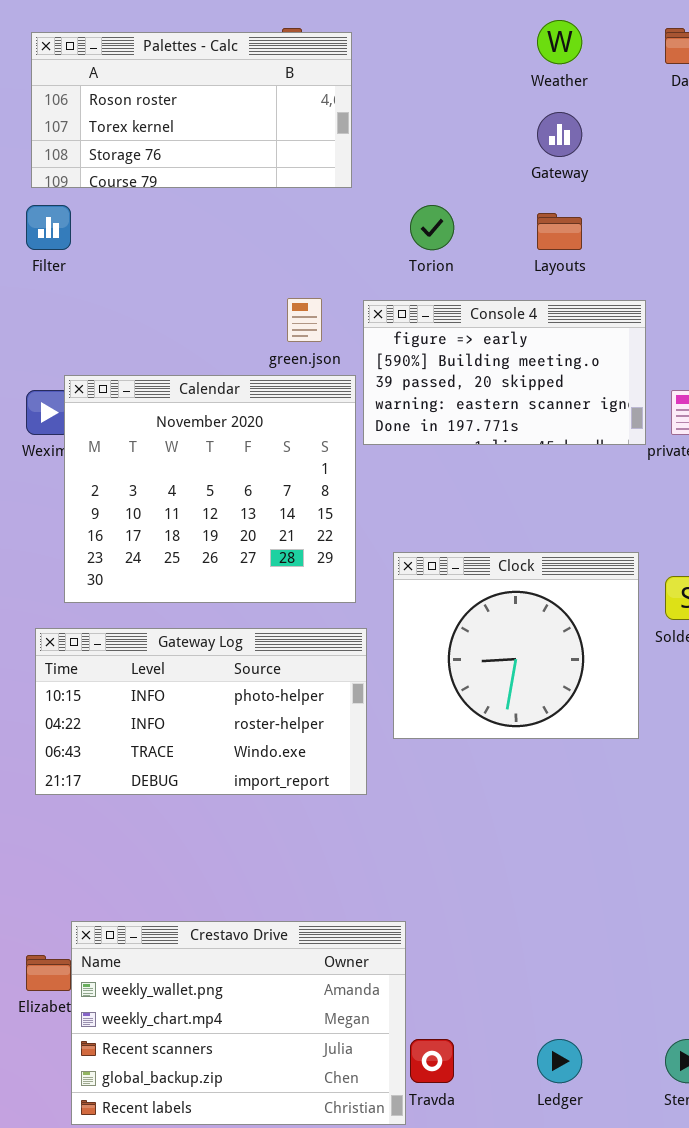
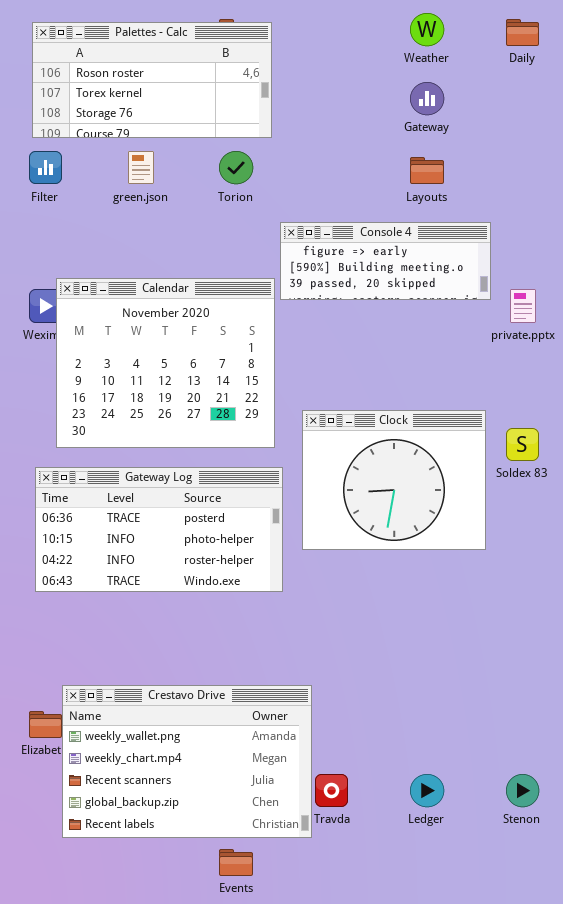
Torion: [410,205,454,250] -> [219,151,253,184], moved
green.json: [287,298,322,342] -> [128,151,154,184], moved
Console 4: [363,300,646,445] -> [280,222,491,300], resized
Gateway Log: [35,628,367,795] -> [35,467,283,592], scrolled up 1 row

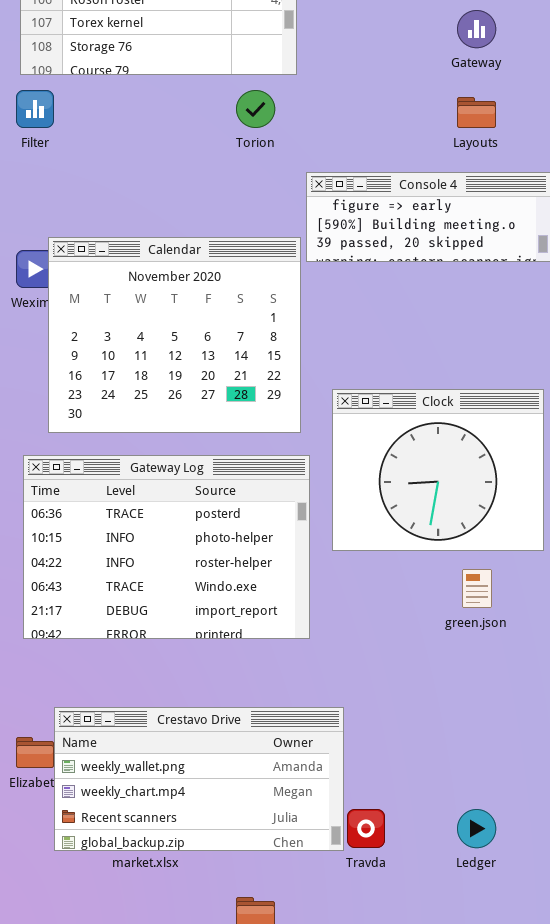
green.json: [128,151,154,184] -> [462,569,492,608], moved
Gateway Log: [35,467,283,592] -> [23,455,310,639], resized
Crestavo Drive: [62,685,312,838] -> [54,707,344,851], resized

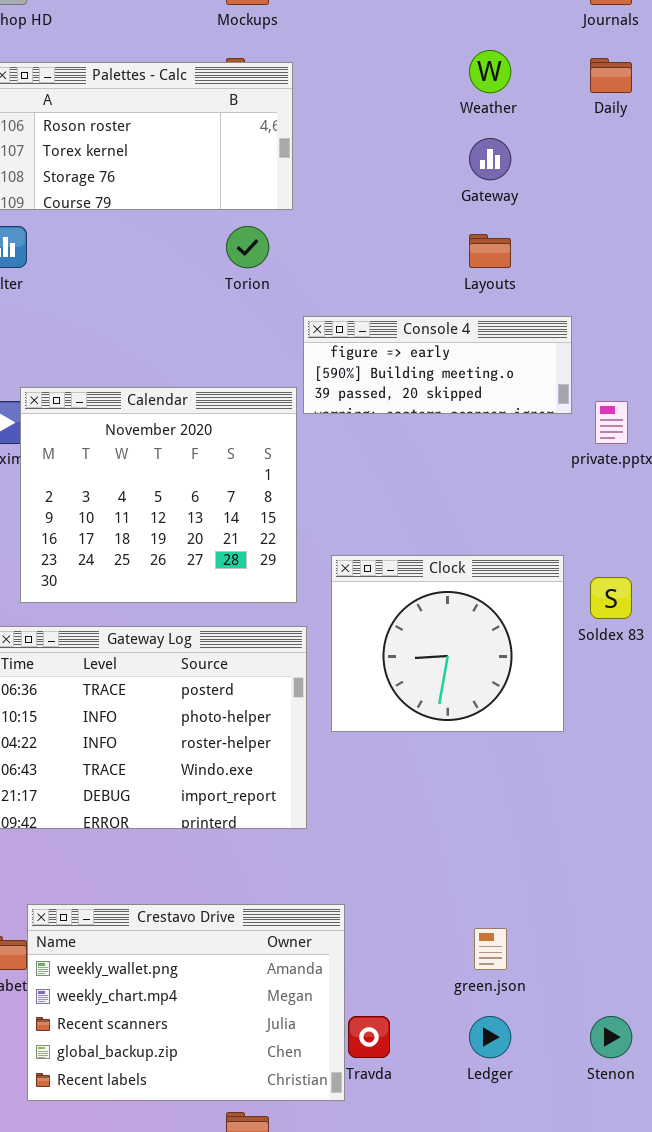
green.json: [462,569,492,608] -> [474,928,507,970], moved
Crestavo Drive: [54,707,344,851] -> [27,904,345,1101], resized

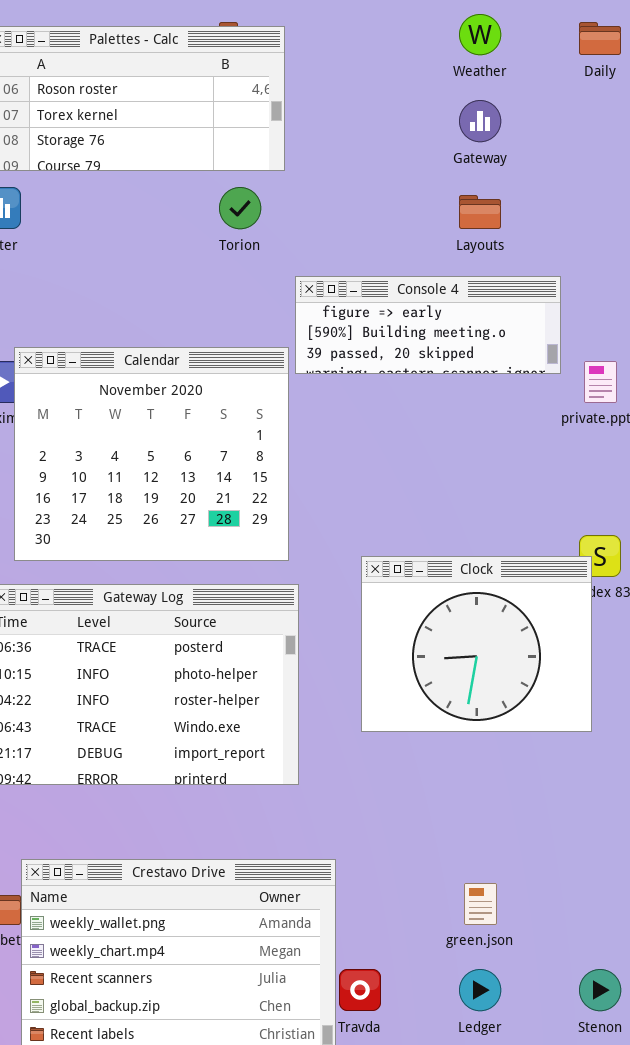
Clock: [331,555,564,732] -> [361,556,592,732], moved

